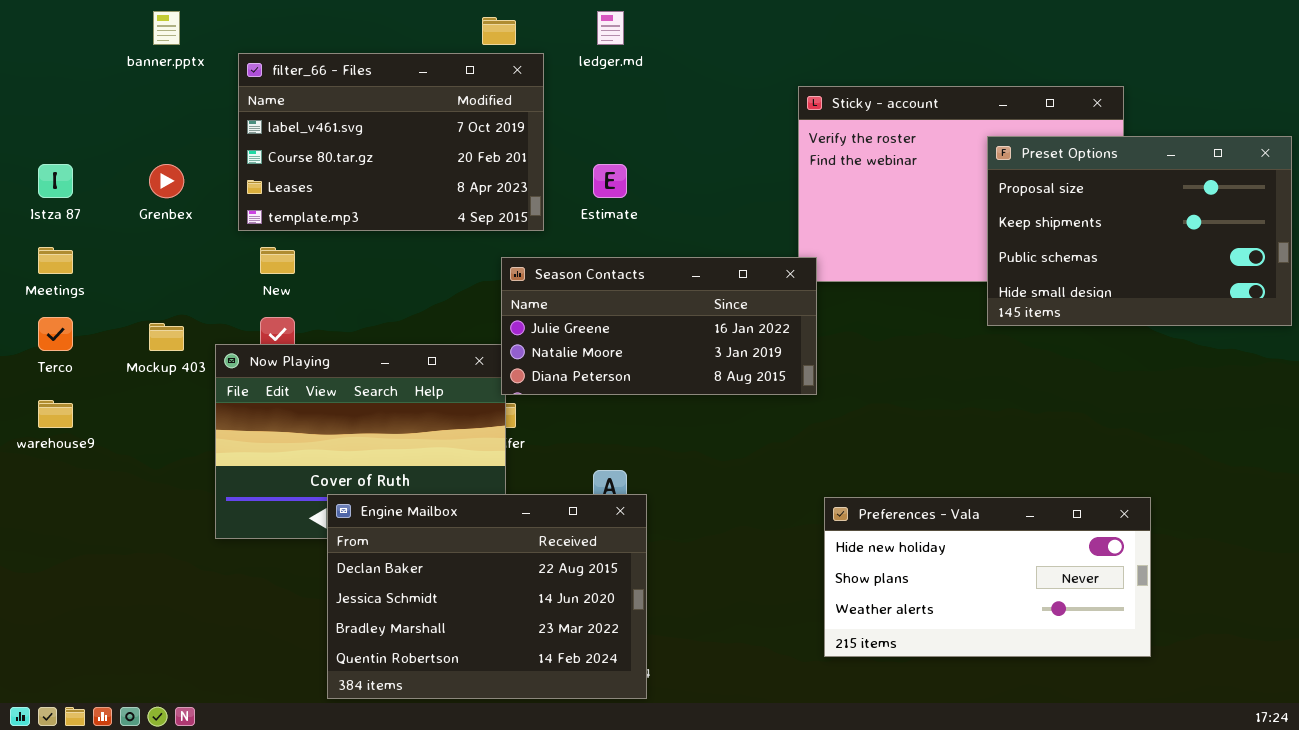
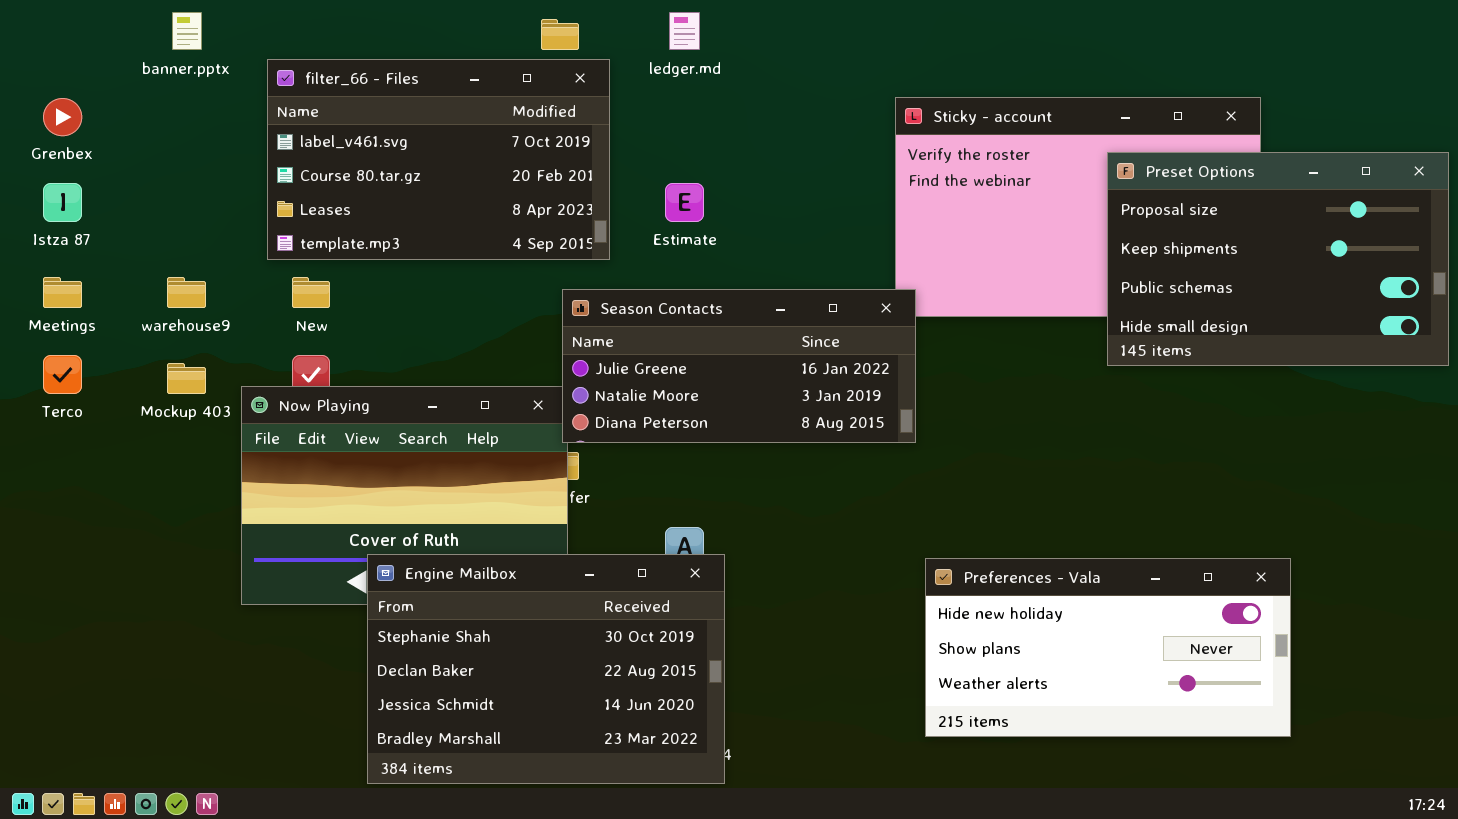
Grenbex: [149,164,184,198] -> [43,98,82,136], moved
warehouse9: [38,400,73,428] -> [167,277,206,308], moved
Engine Mailbox: [327,494,647,699] -> [367,554,725,784], scrolled up 1 row

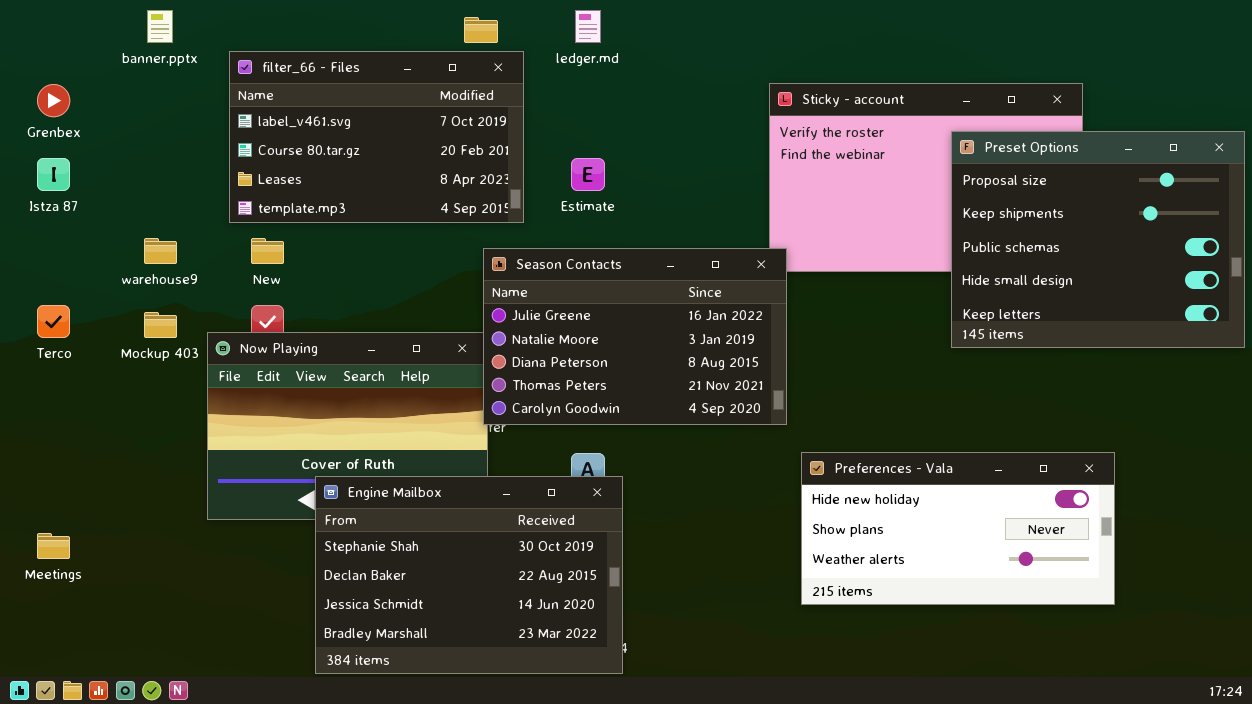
Preset Options: [1107,152,1449,366] -> [951,131,1245,348], resized
Meetings: [43,277,82,308] -> [37,533,70,559], moved
Season Contacts: [562,289,916,443] -> [483,248,787,425], resized
Preferences - Vala: [925,558,1291,737] -> [801,452,1115,605], moved

